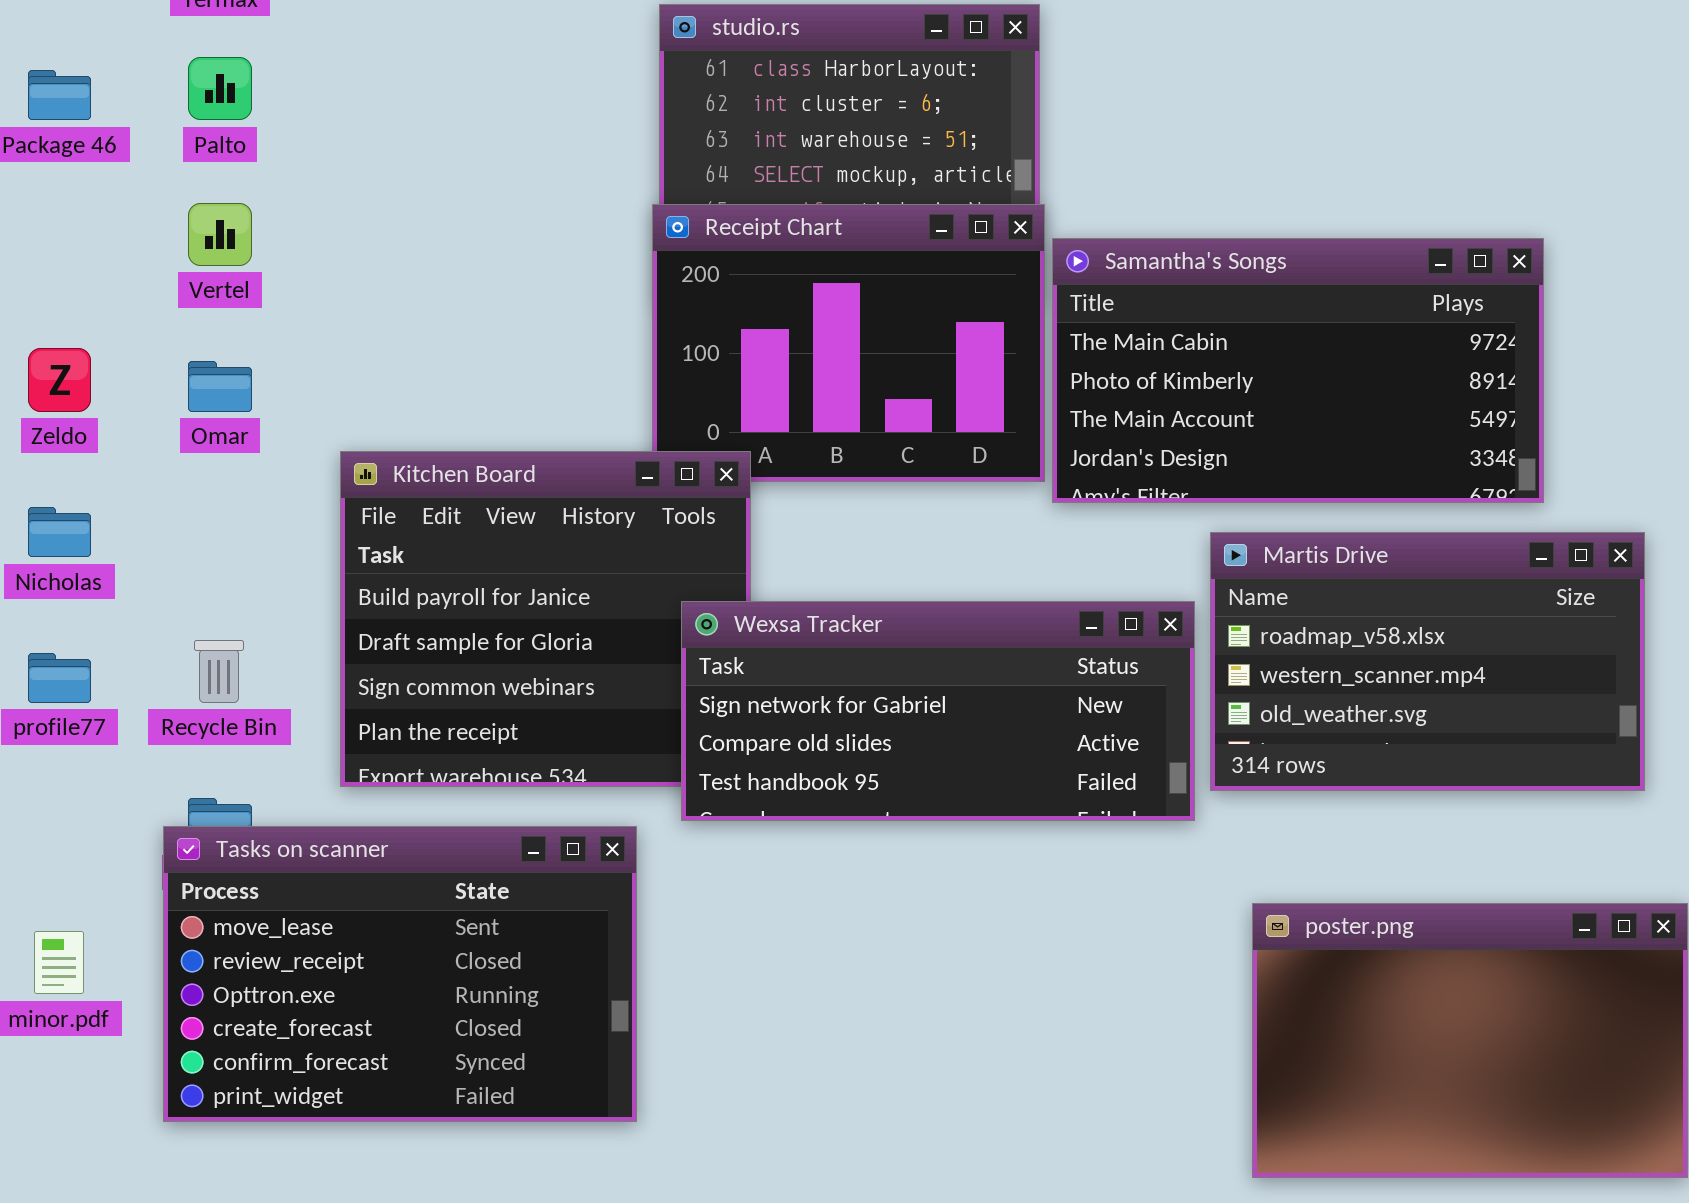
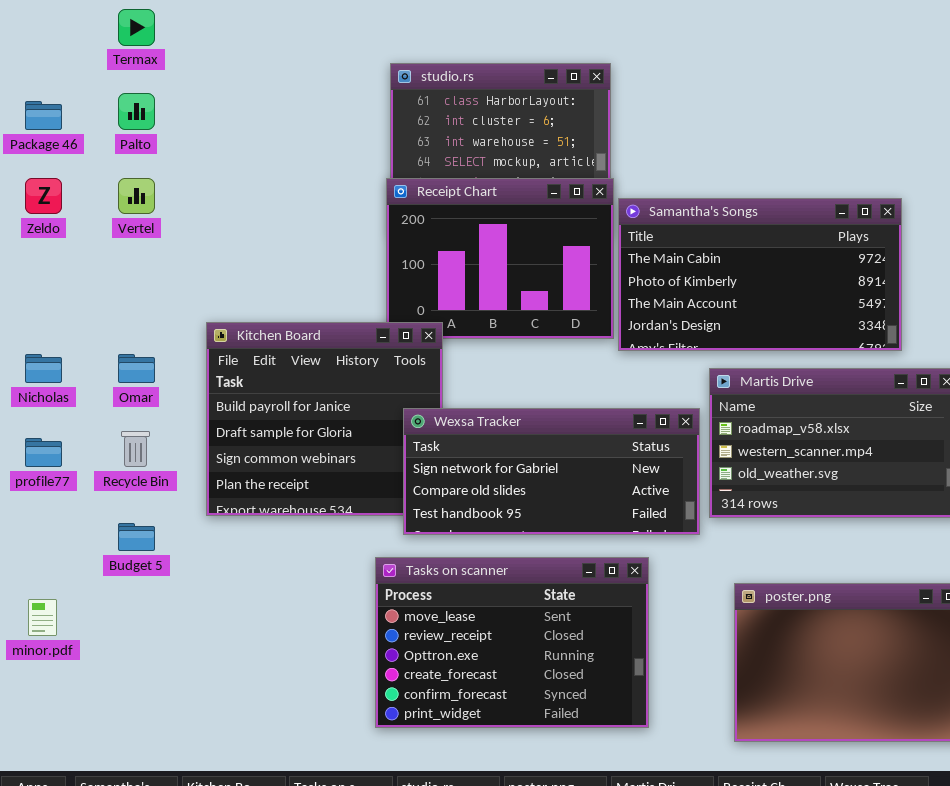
Zeldo: [28,348,91,412] -> [25,178,62,214], moved
Omar: [188,361,252,412] -> [118,354,155,383], moved
Tasks on scanner: [163,826,637,1122] -> [375,557,649,728], moved

